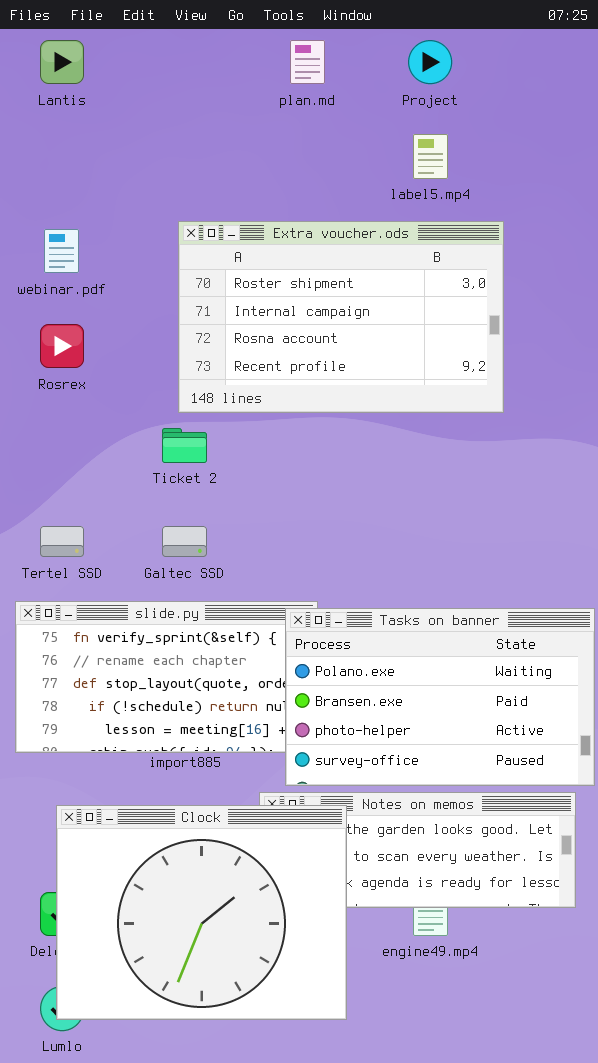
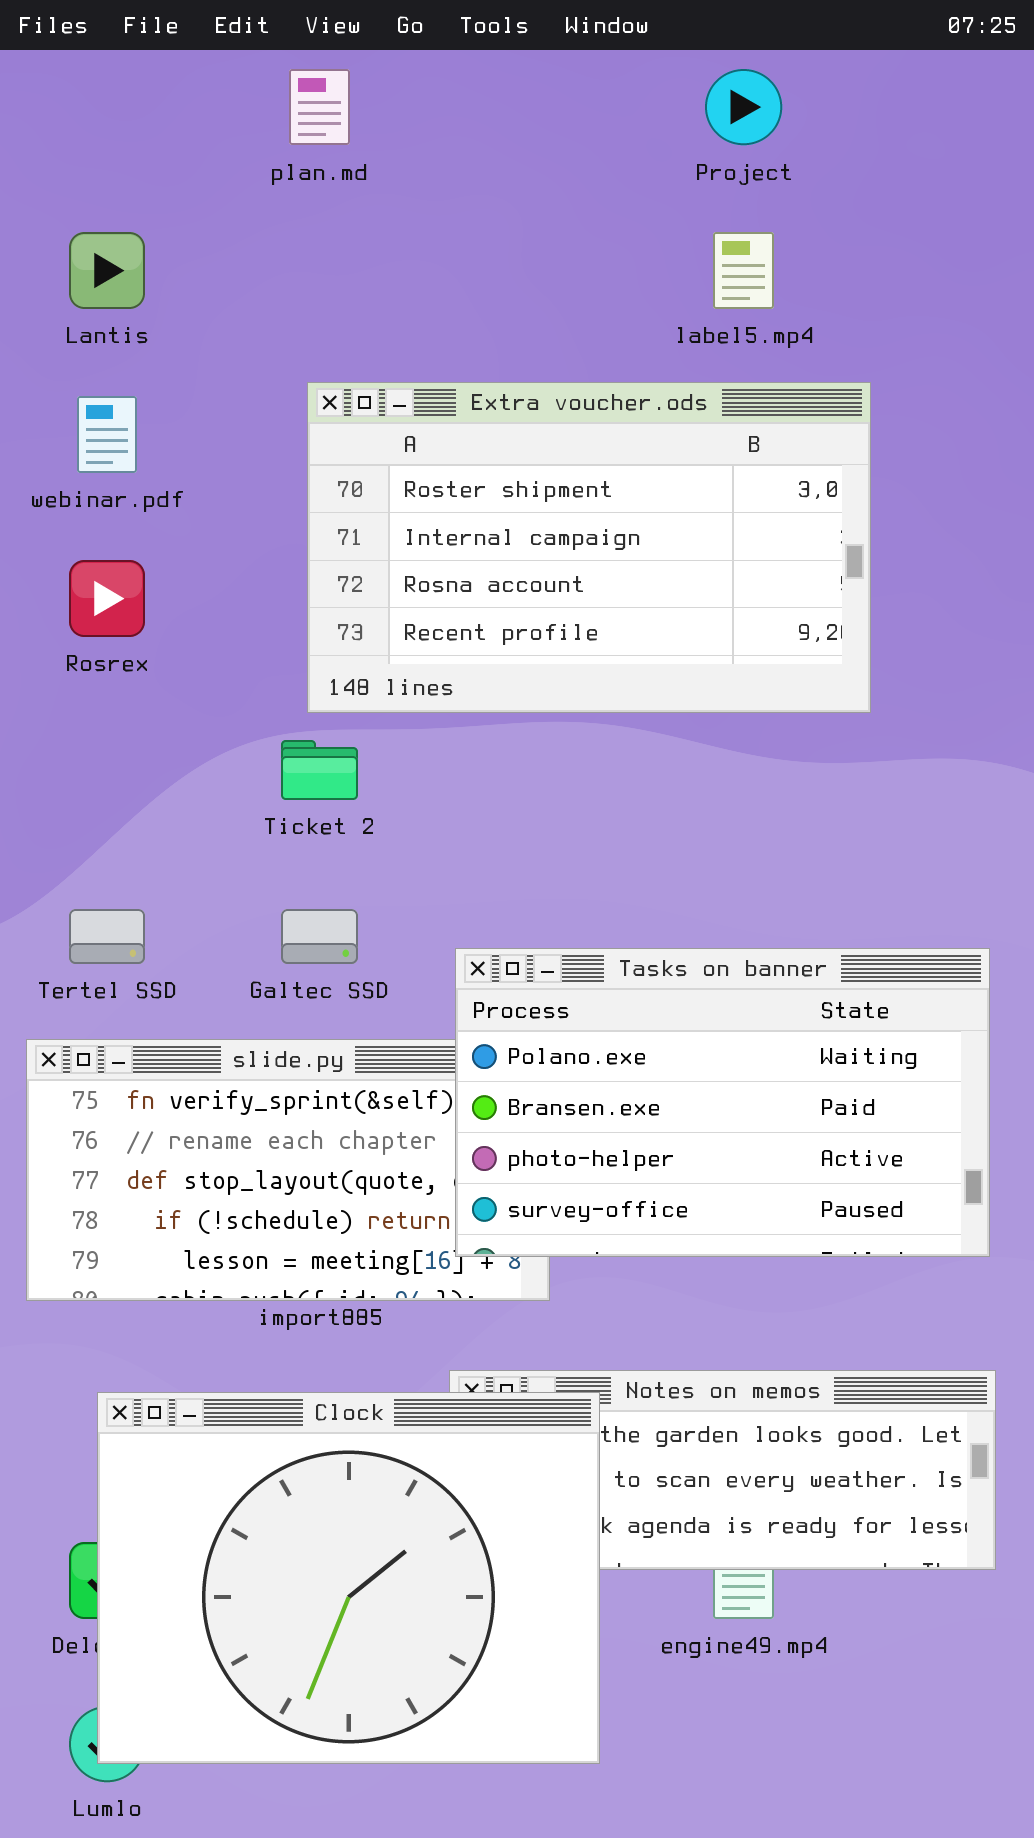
Lantis: [40,40,84,84] -> [69,232,145,309], moved
plan.md: [290,40,325,84] -> [289,69,350,145], moved
Tasks on banner: [285,608,595,786] -> [455,948,990,1257], moved

